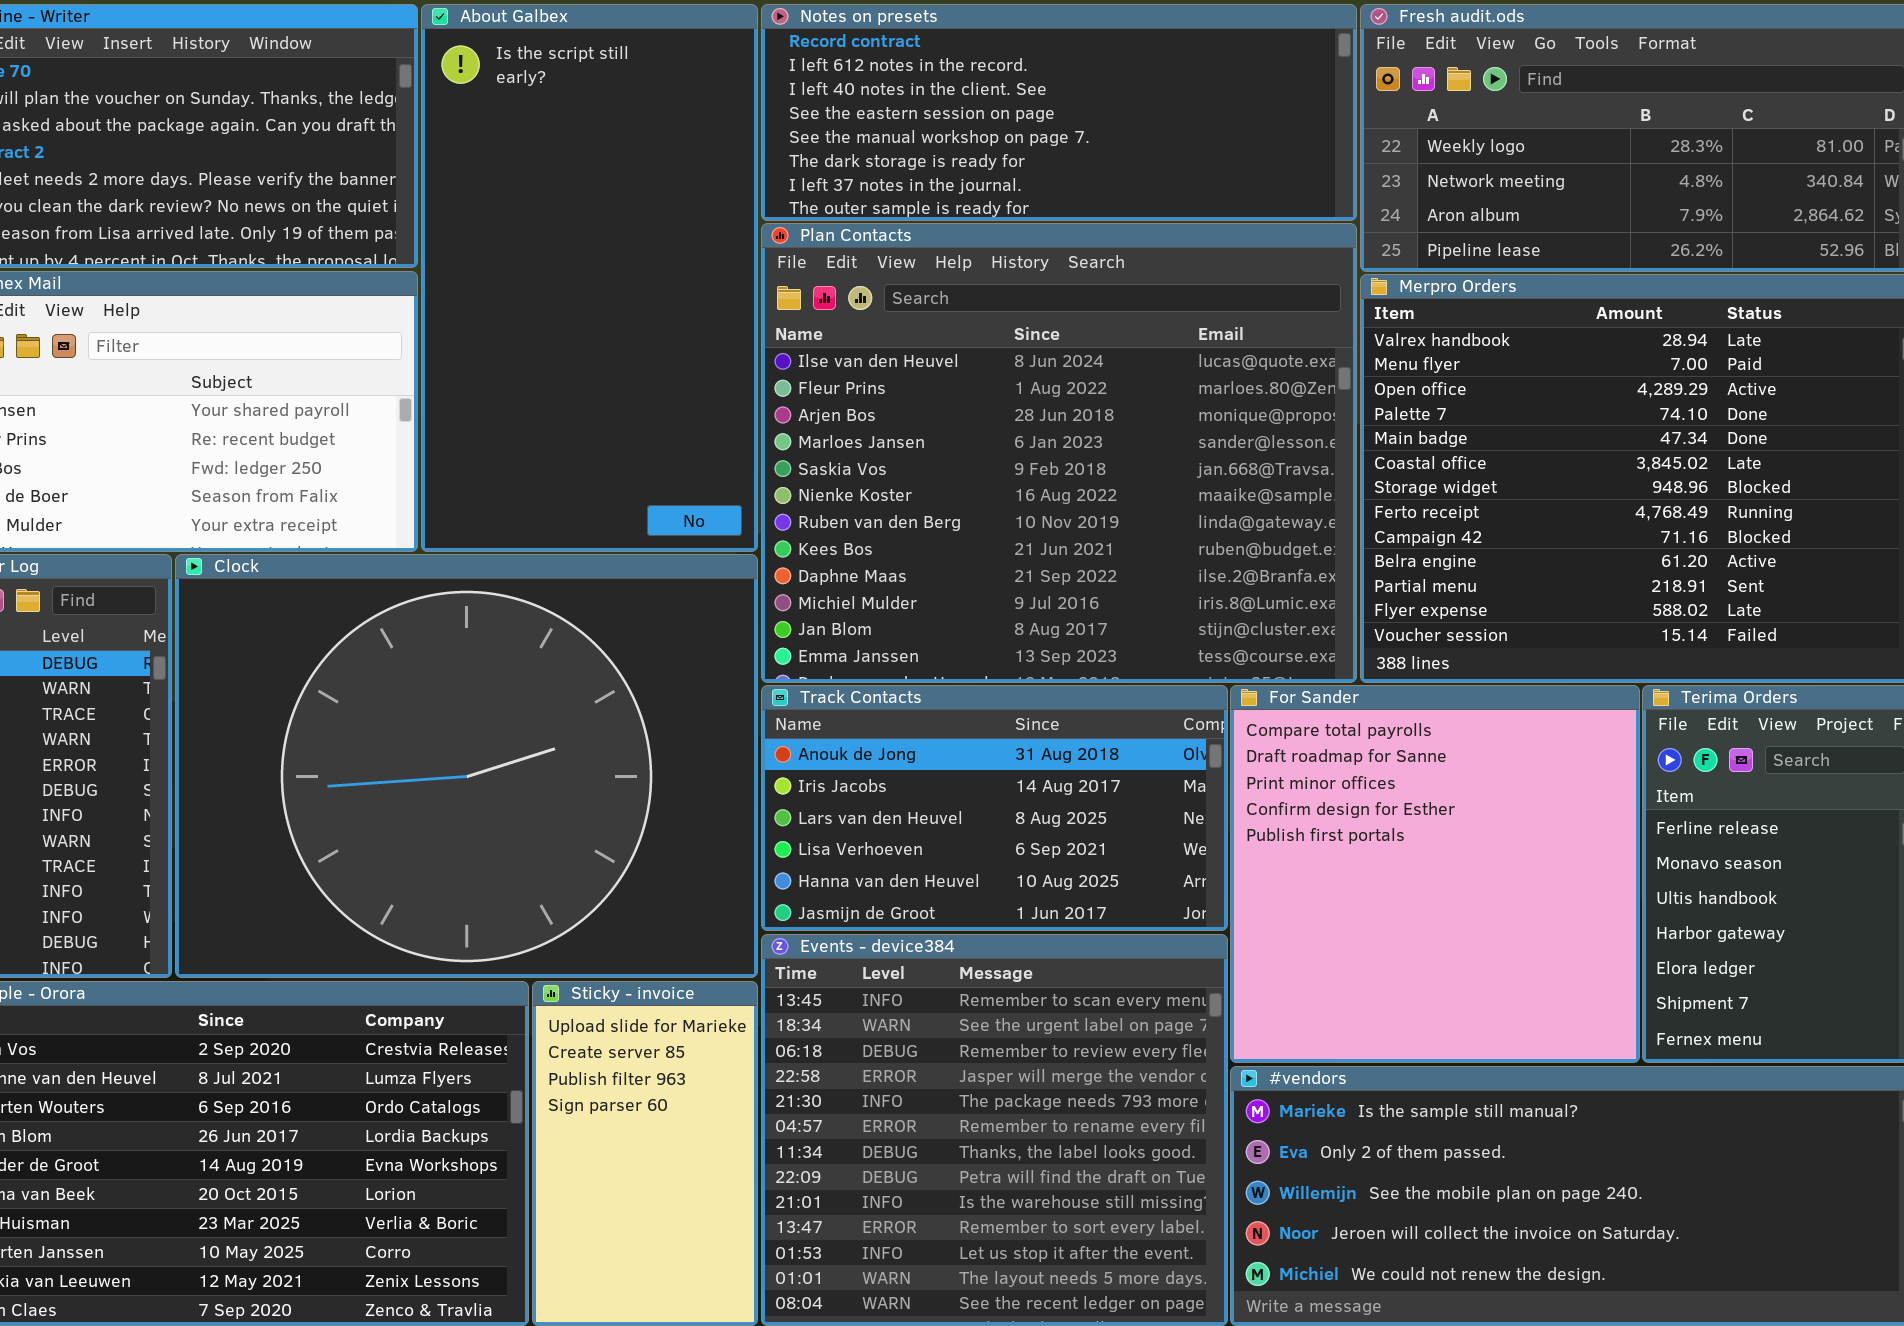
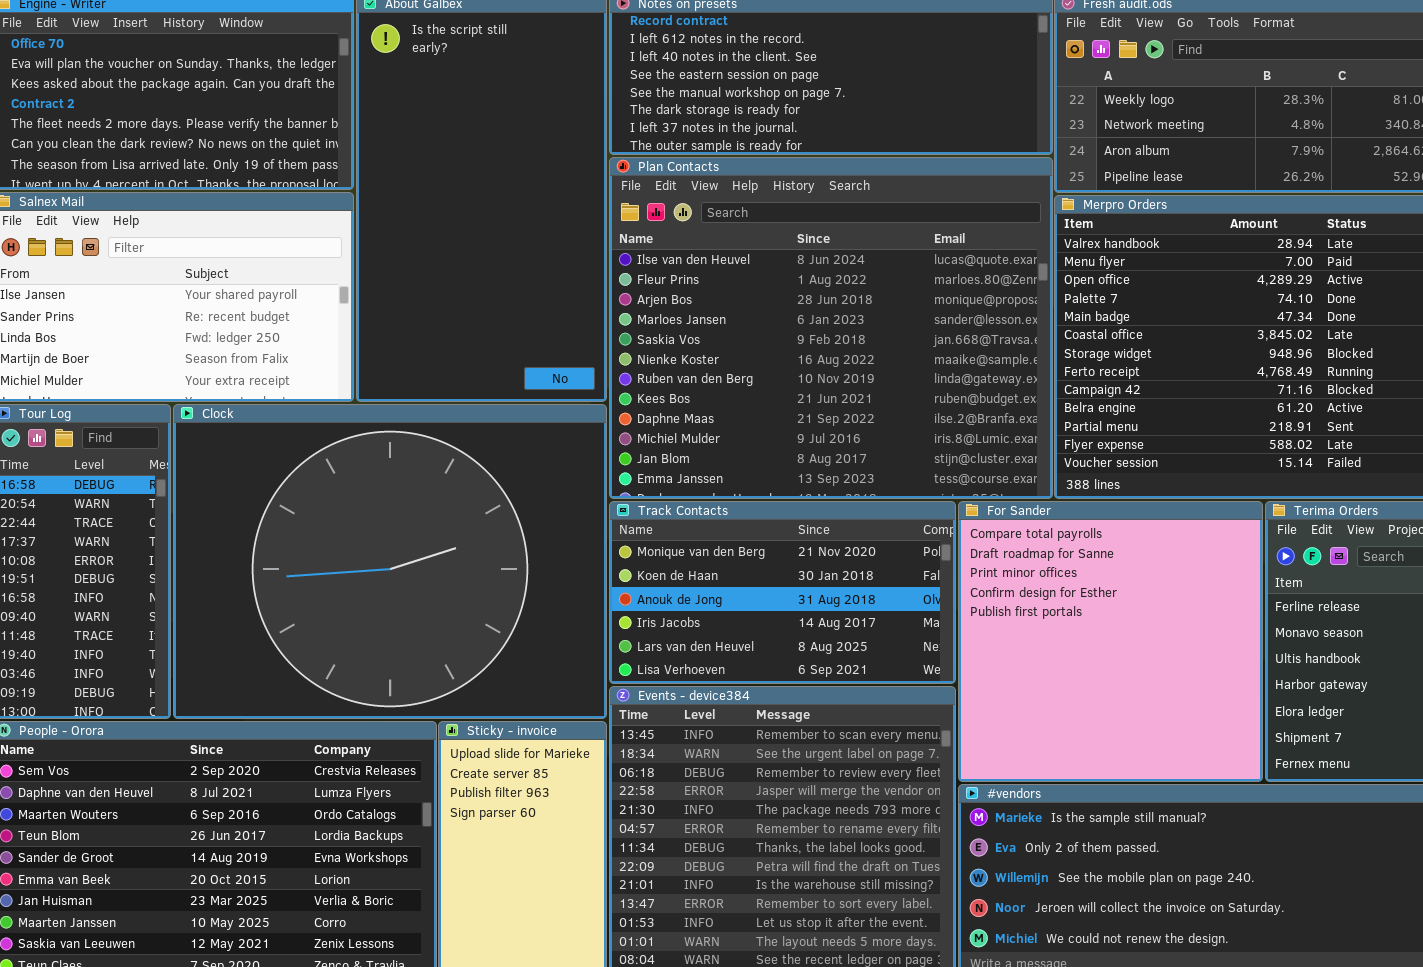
Track Contacts: [761,685,1228,931] -> [609,501,956,684], scrolled up 2 rows

